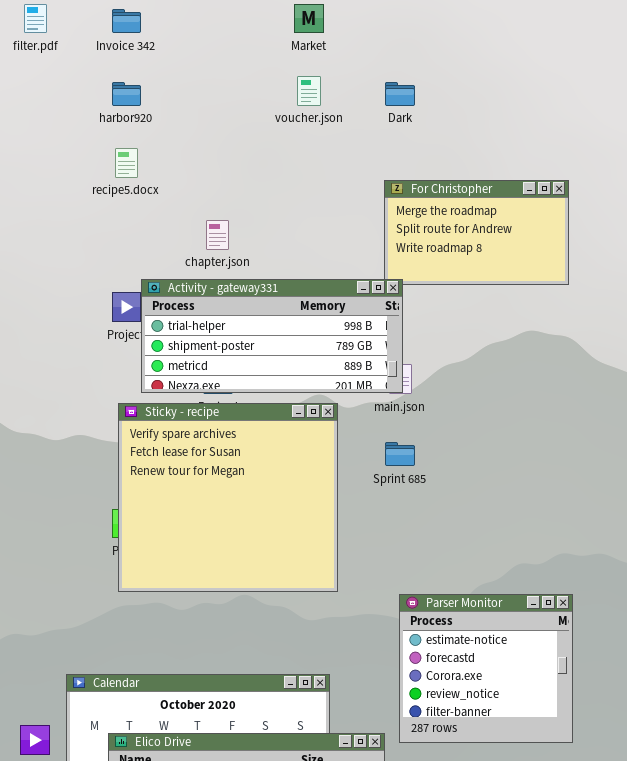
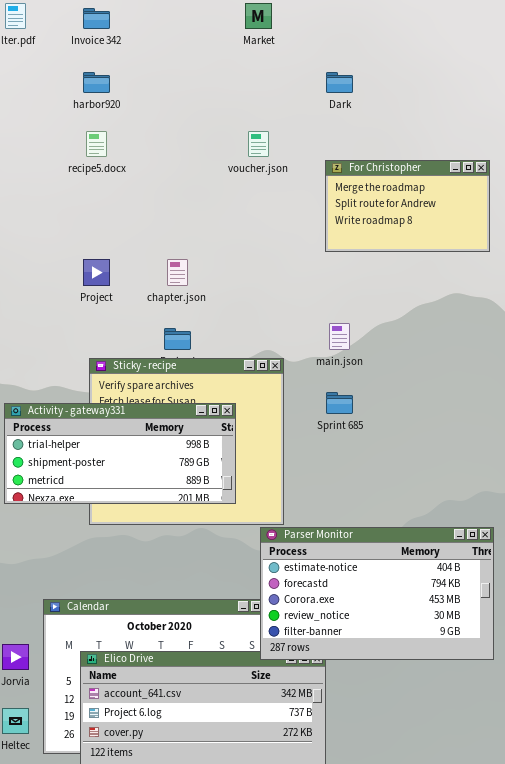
voucher.json: [297,76,321,106] -> [248,131,269,157], moved
chapter.json: [206,220,229,250] -> [167,259,188,286], moved
Activity - gateway331: [141,279,403,393] -> [4,403,236,504], moved
Parser Monitor: [399,594,573,743] -> [260,527,494,660], resized

